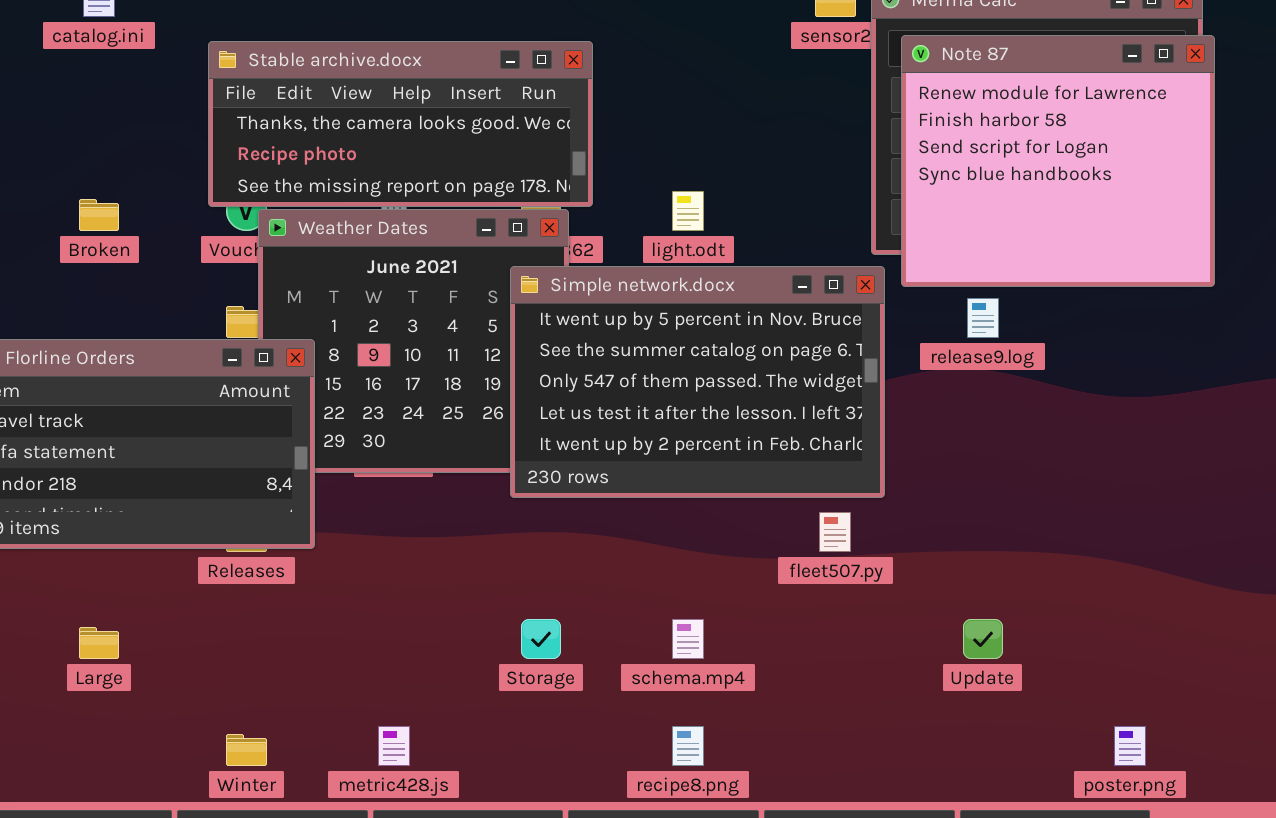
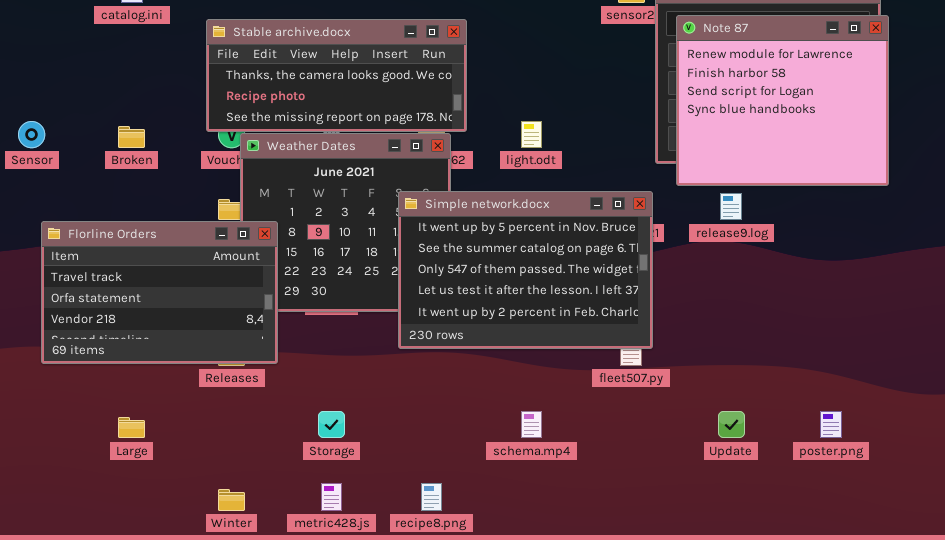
Simple network.docx: [510,266,885,498] -> [398,191,653,349], moved
Storage: [521,619,561,659] -> [318,411,345,438], moved
recipe8.png: [672,726,704,766] -> [421,483,442,511], moved
poster.png: [1114,726,1146,766] -> [820,411,842,438], moved

